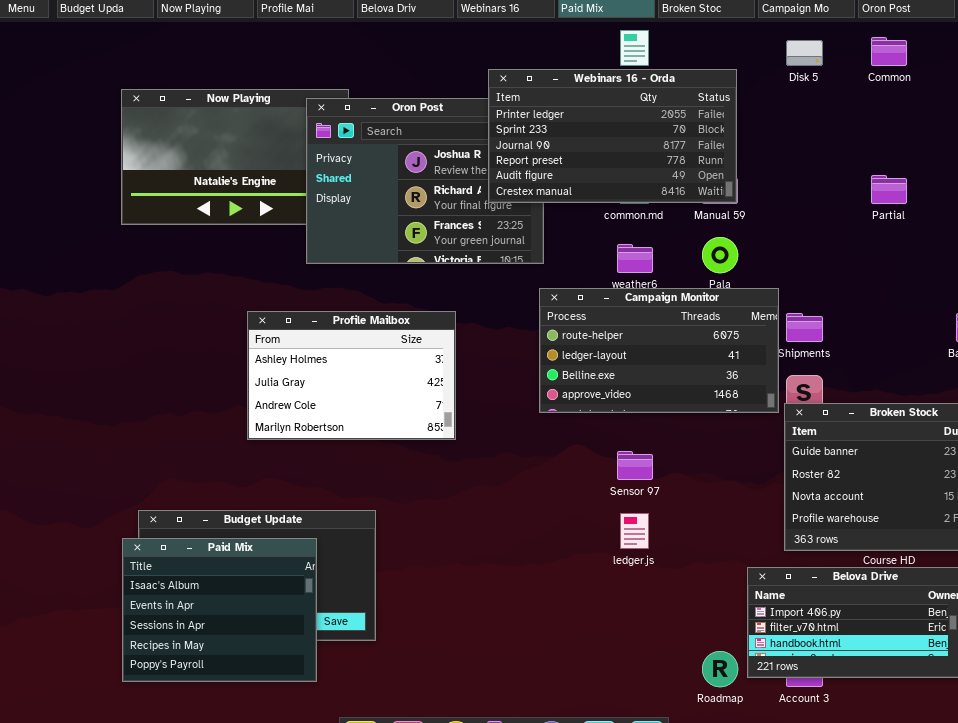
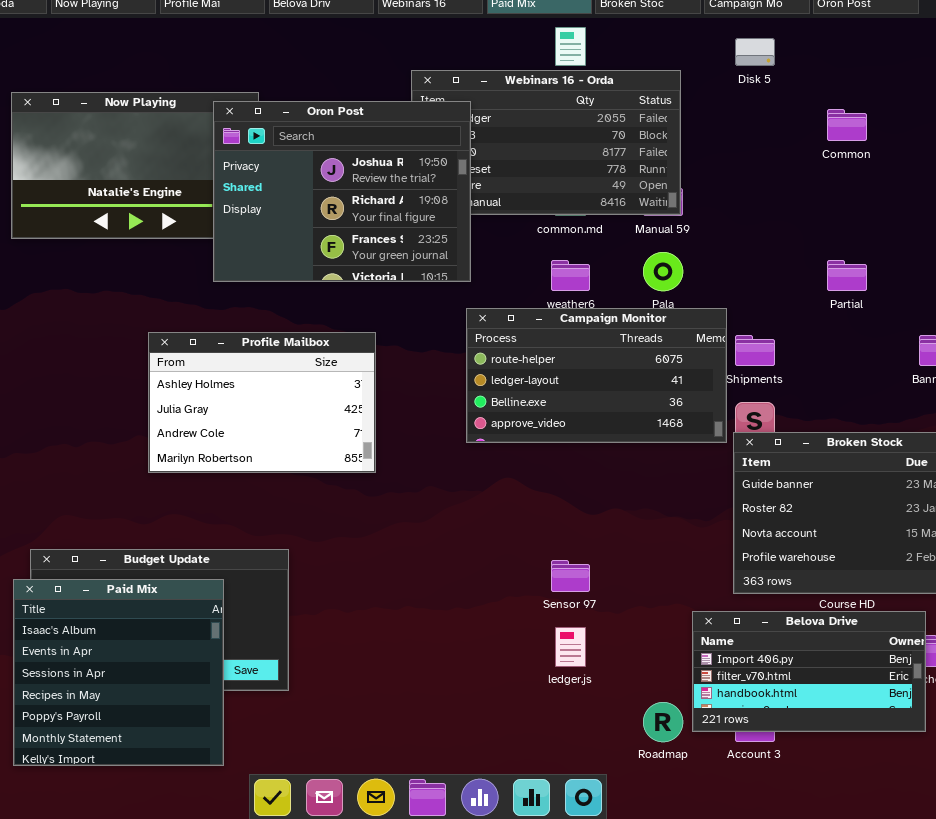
Common: [871,37,907,66] -> [827,109,867,141], moved
Oron Post: [306,98,544,264] -> [213,101,471,282], raised
Partial: [871,175,907,204] -> [827,260,867,291], moved
Sensor 97: [617,451,653,480] -> [551,560,590,592], moved
ledger.js: [620,513,649,549] -> [555,627,586,667], moved
Paid Mix: [122,538,317,682] -> [13,579,224,766], resized

